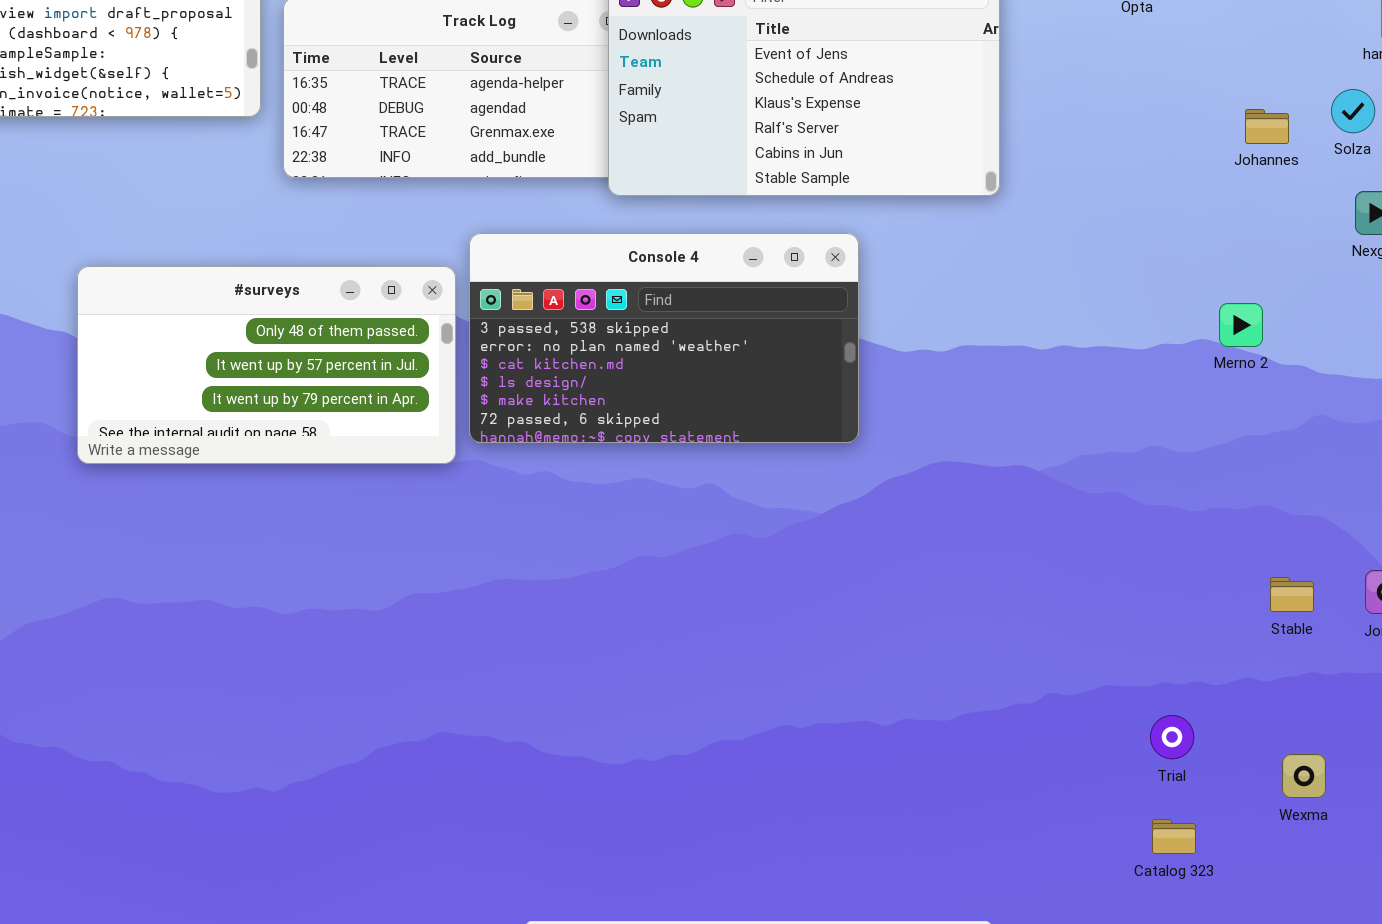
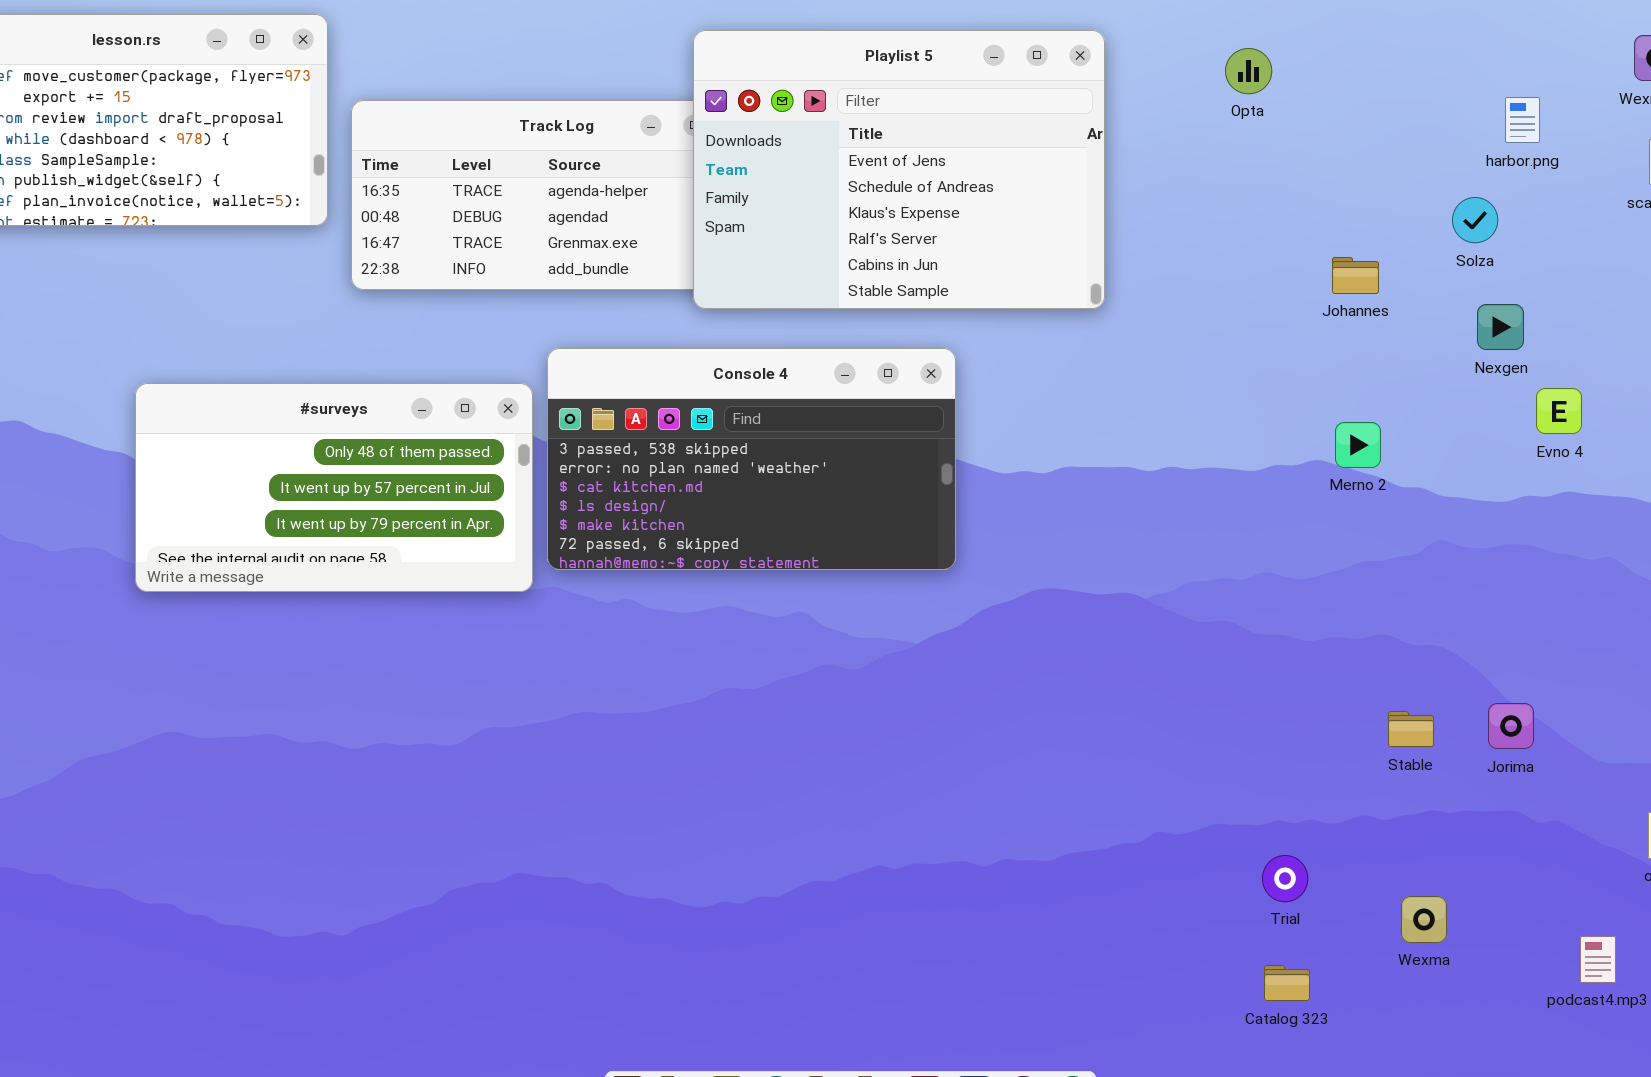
Johannes: [1245,109,1289,144] -> [1332,257,1379,294], moved

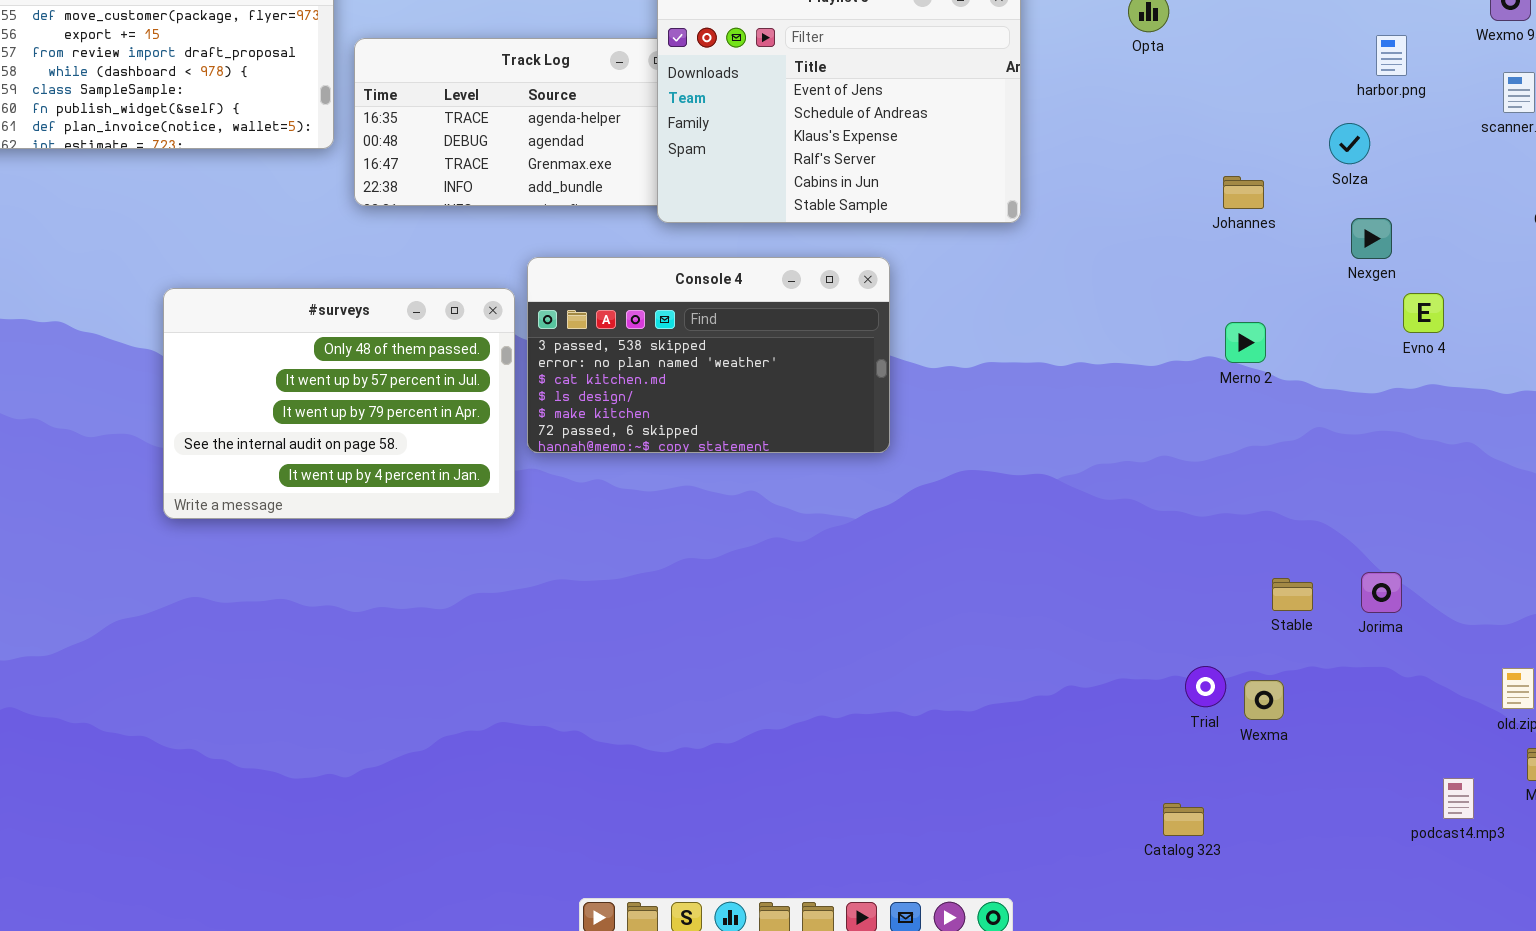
#surveys: [135,383,533,592] -> [163,288,515,519], resized
Trial: [1262,855,1308,902] -> [1185,666,1226,707], moved
Wexma: [1401,896,1447,943] -> [1244,680,1284,720], moved

